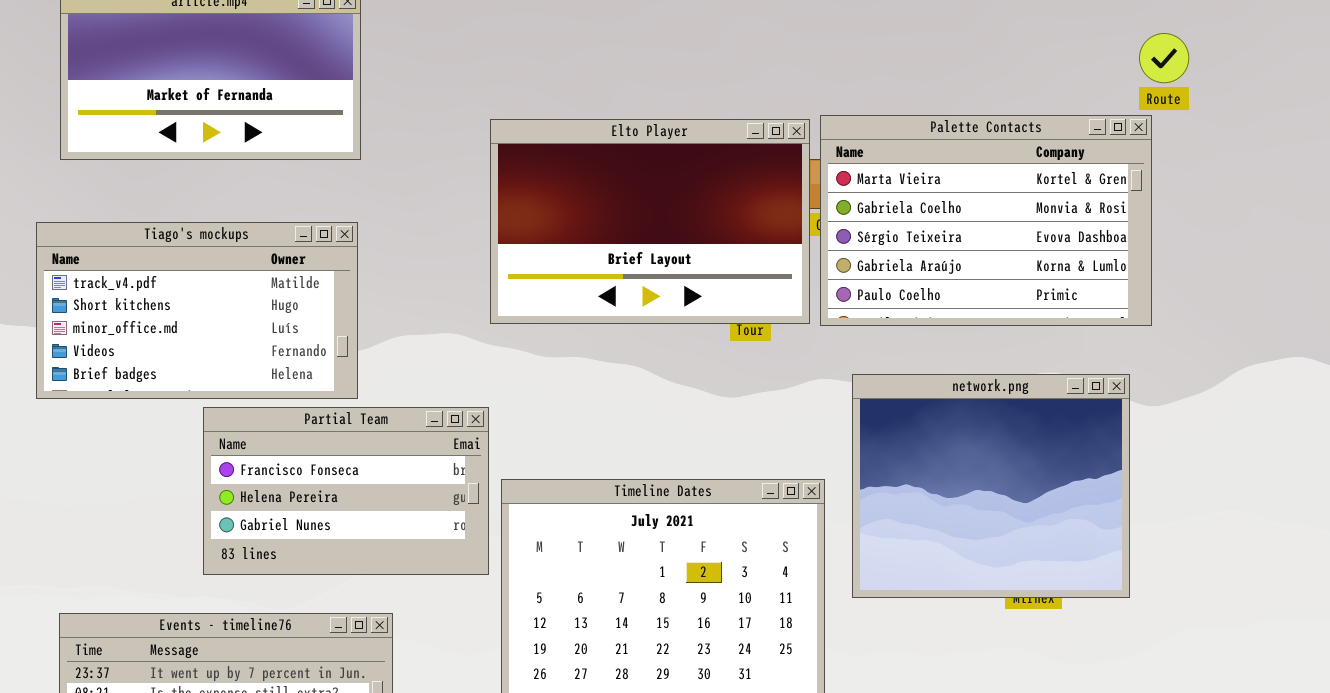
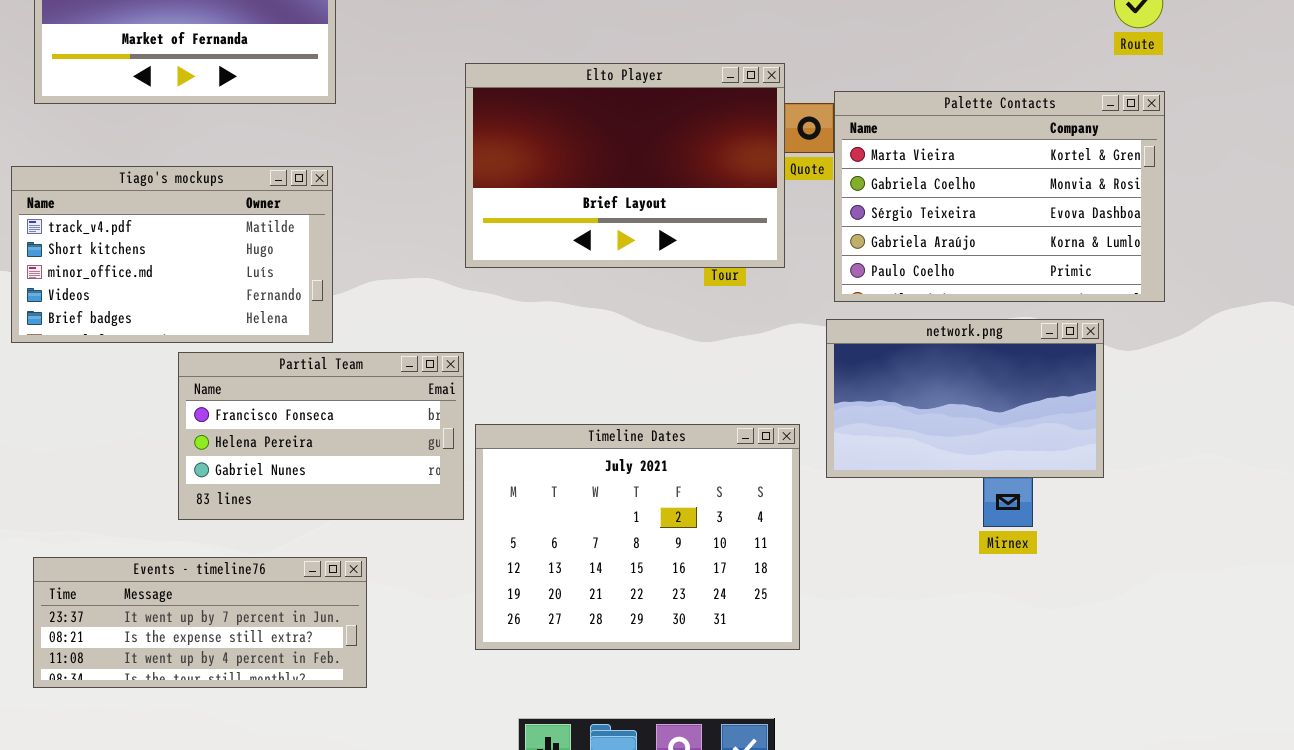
Palette Contacts: [820,115,1152,326] -> [834,91,1165,302], moved
network.png: [852,374,1130,598] -> [826,319,1104,478], resized

